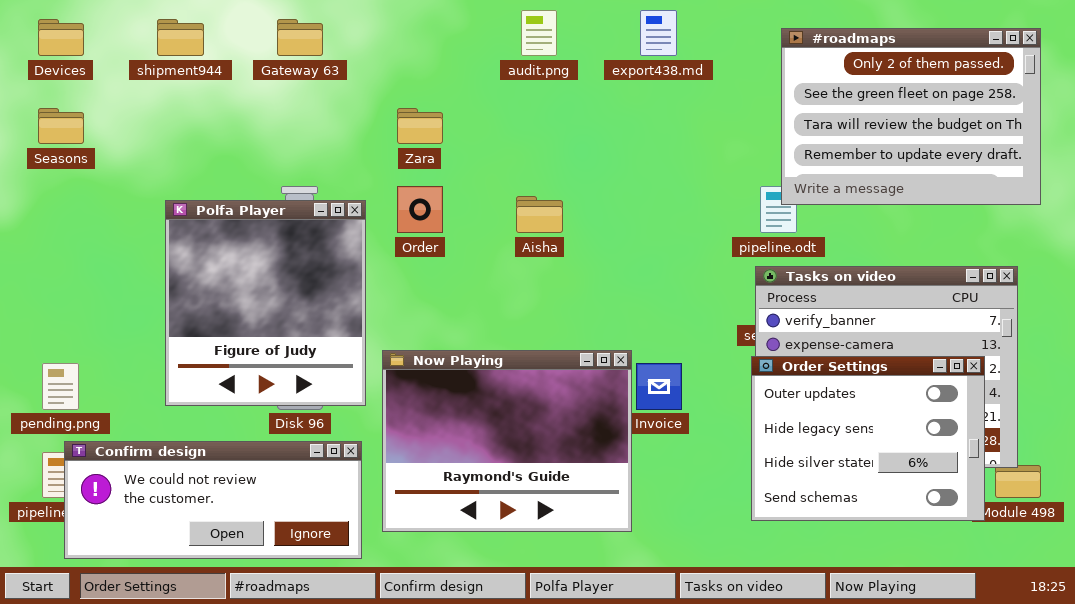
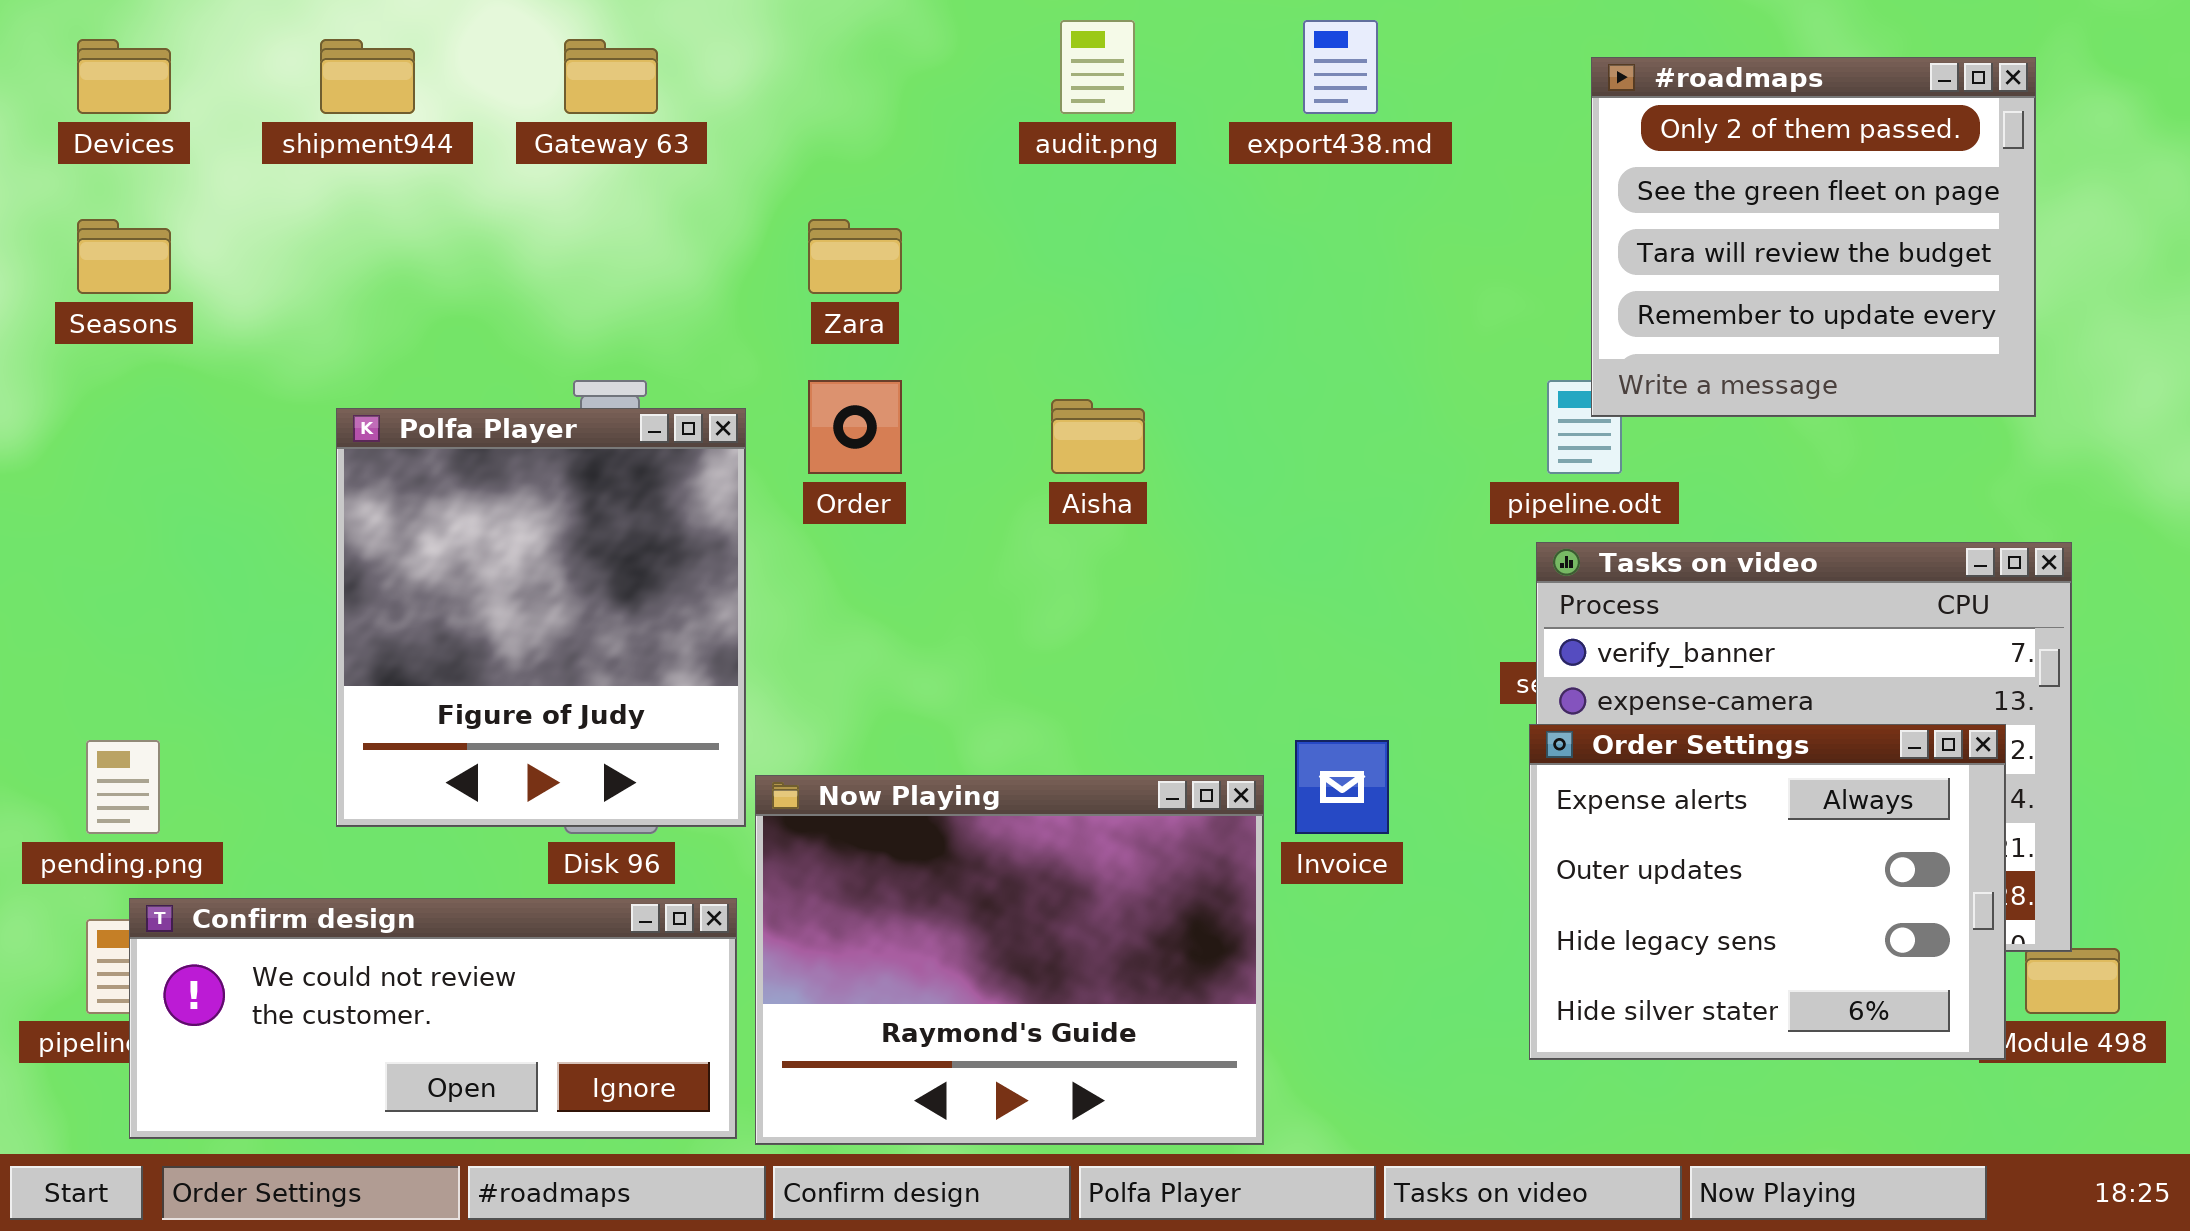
#roadmaps: [781,28,1041,205] -> [1591,57,2036,417], resized
Now Playing: [382,350,632,532] -> [755,775,1264,1145], moved
Order Settings: [751,356,985,521] -> [1529,724,2006,1060], scrolled up 1 row

